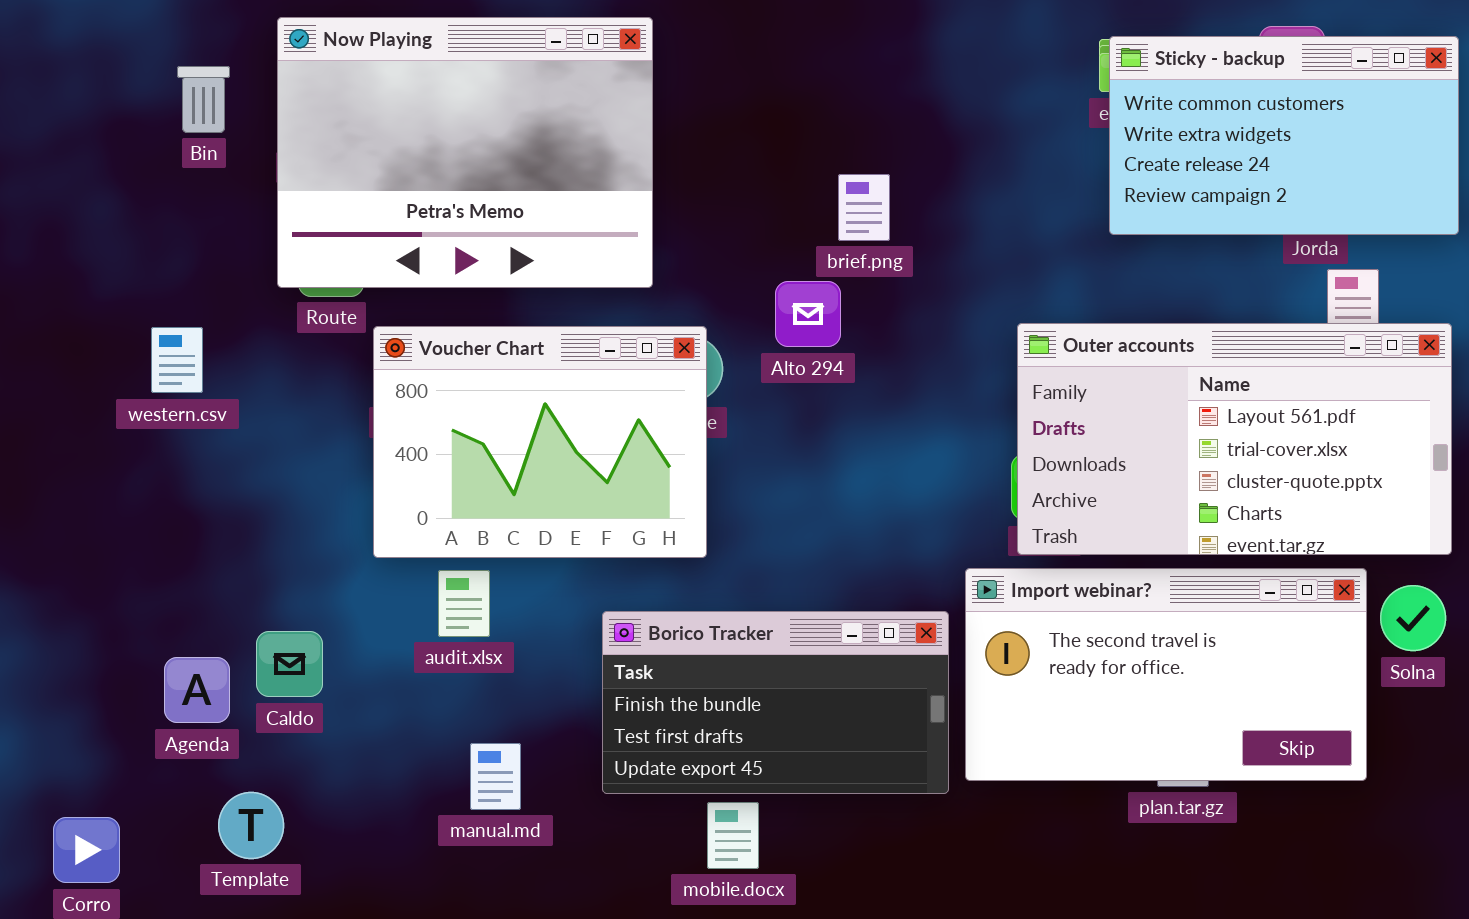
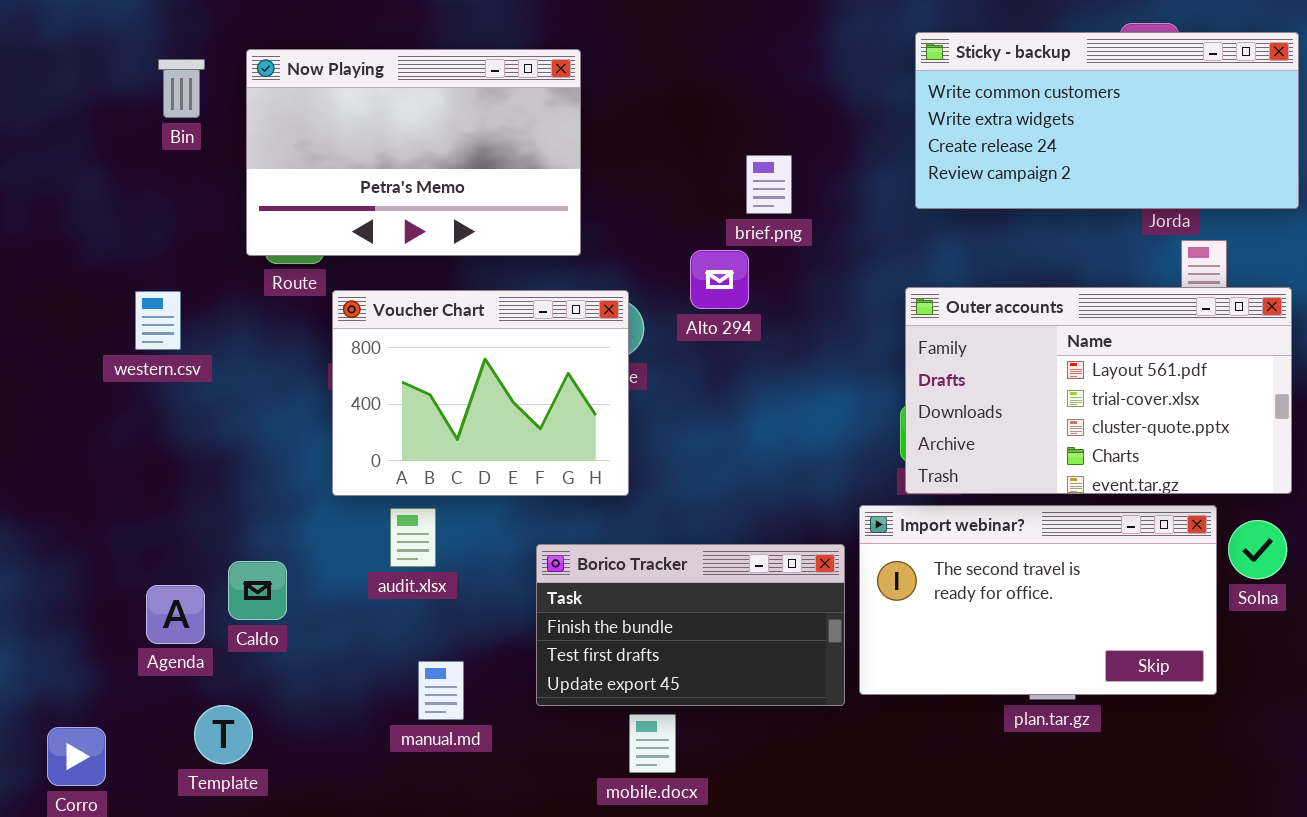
Now Playing: [277,17,653,288] -> [246,49,581,256], resized
Sticky - backup: [1109,36,1459,235] -> [915,32,1299,209], resized

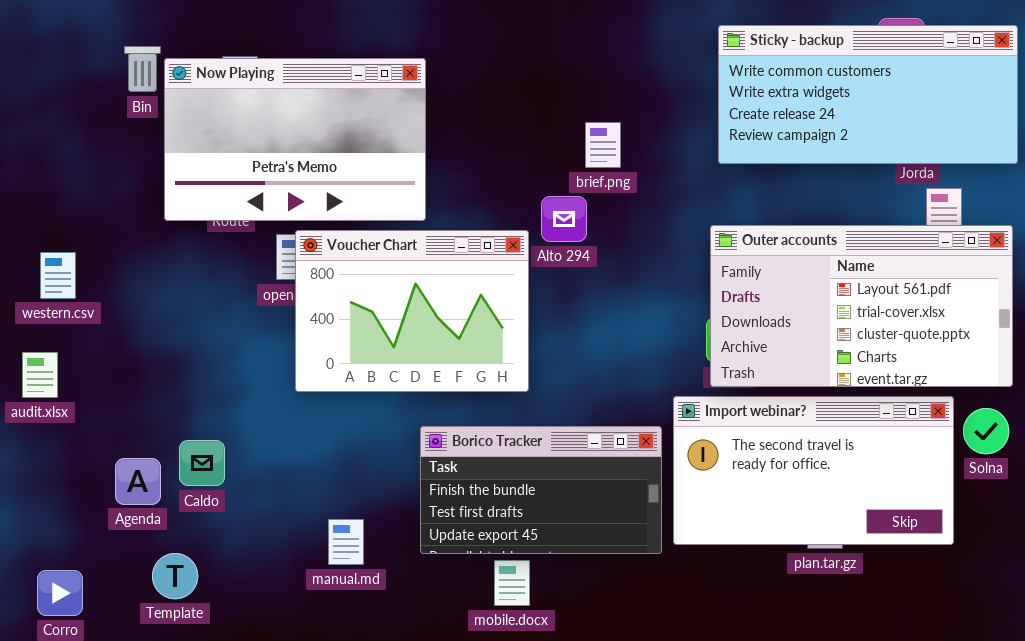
Now Playing: [246,49,581,256] -> [164,58,426,221], moved
Voucher Chart: [332,290,629,496] -> [295,230,529,392], moved
western.csv: [135,291,181,350] -> [40,252,76,299], moved
audit.xlsx: [390,508,436,567] -> [22,352,58,398], moved

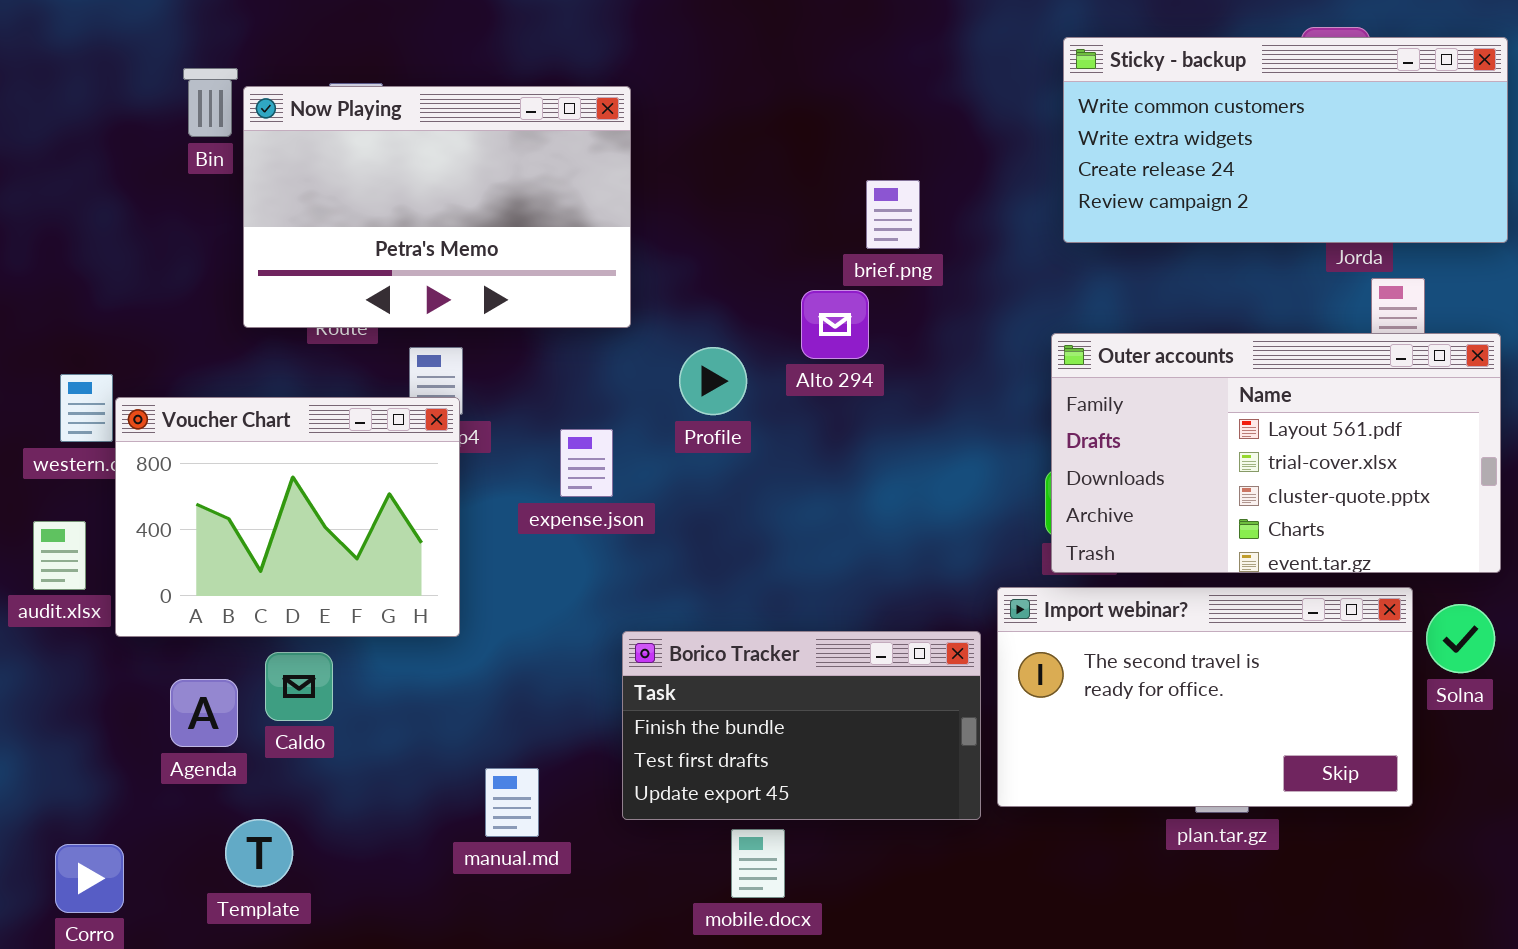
Voucher Chart: [295,230,529,392] -> [115,397,460,637], moved

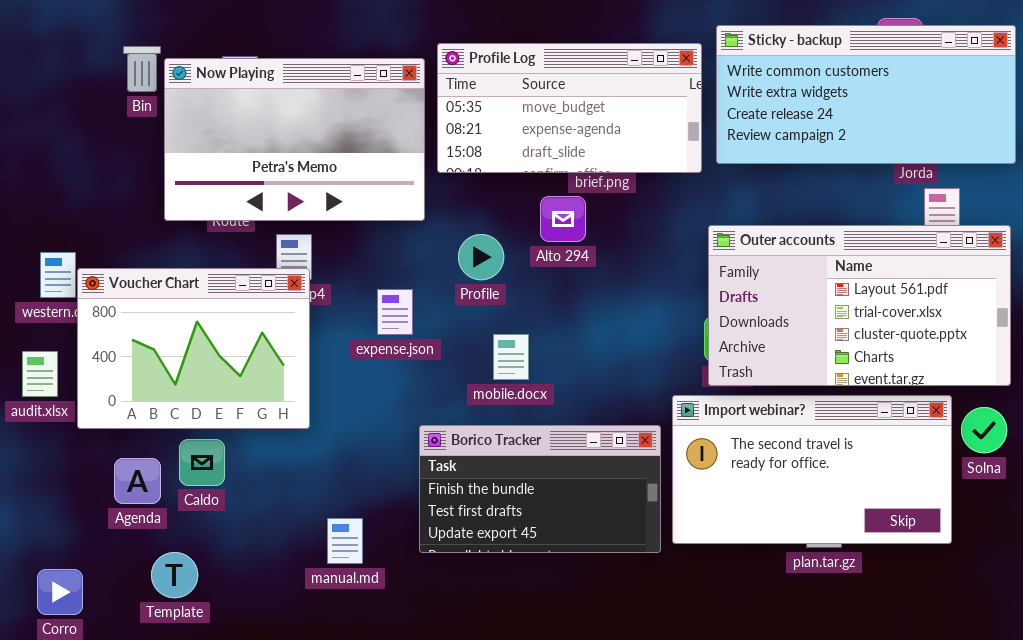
Profile Log: none -> [437,43,702,173], opened
mobile.docx: [731,829,785,898] -> [493,334,529,380], moved

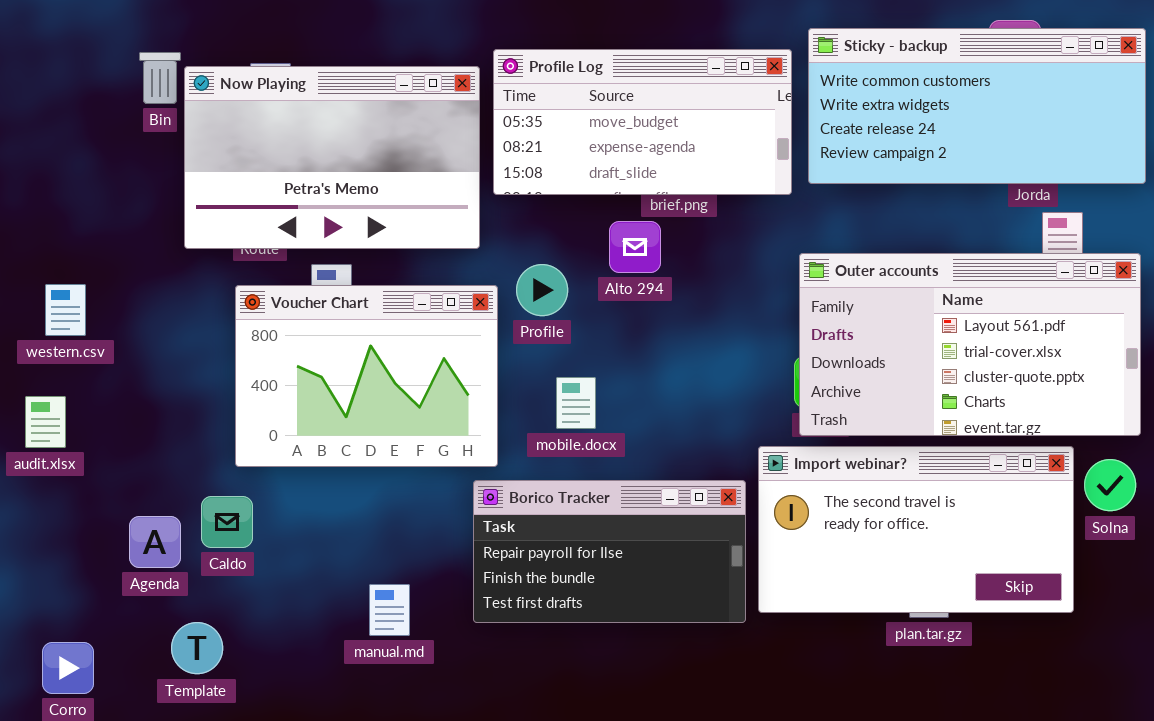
Voucher Chart: [77,268,310,429] -> [235,285,498,467], moved
Borico Tracker: [419,425,661,553] -> [473,480,746,623], scrolled up 1 row

